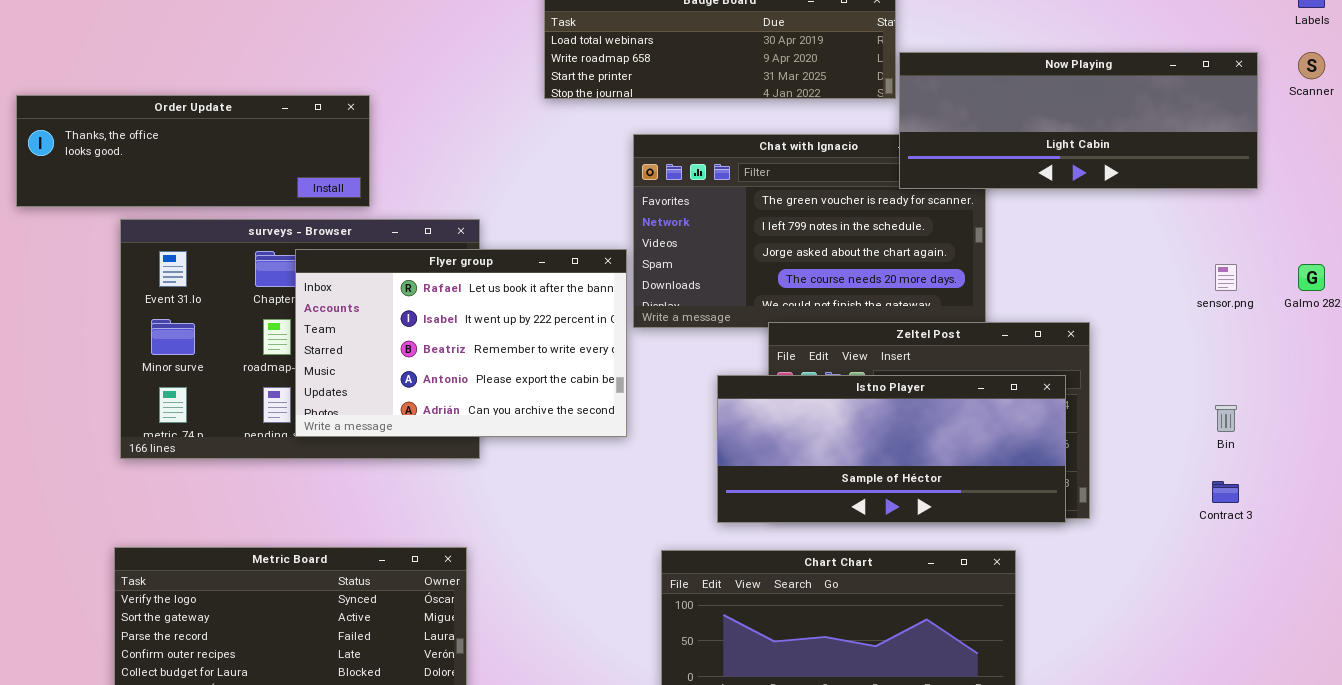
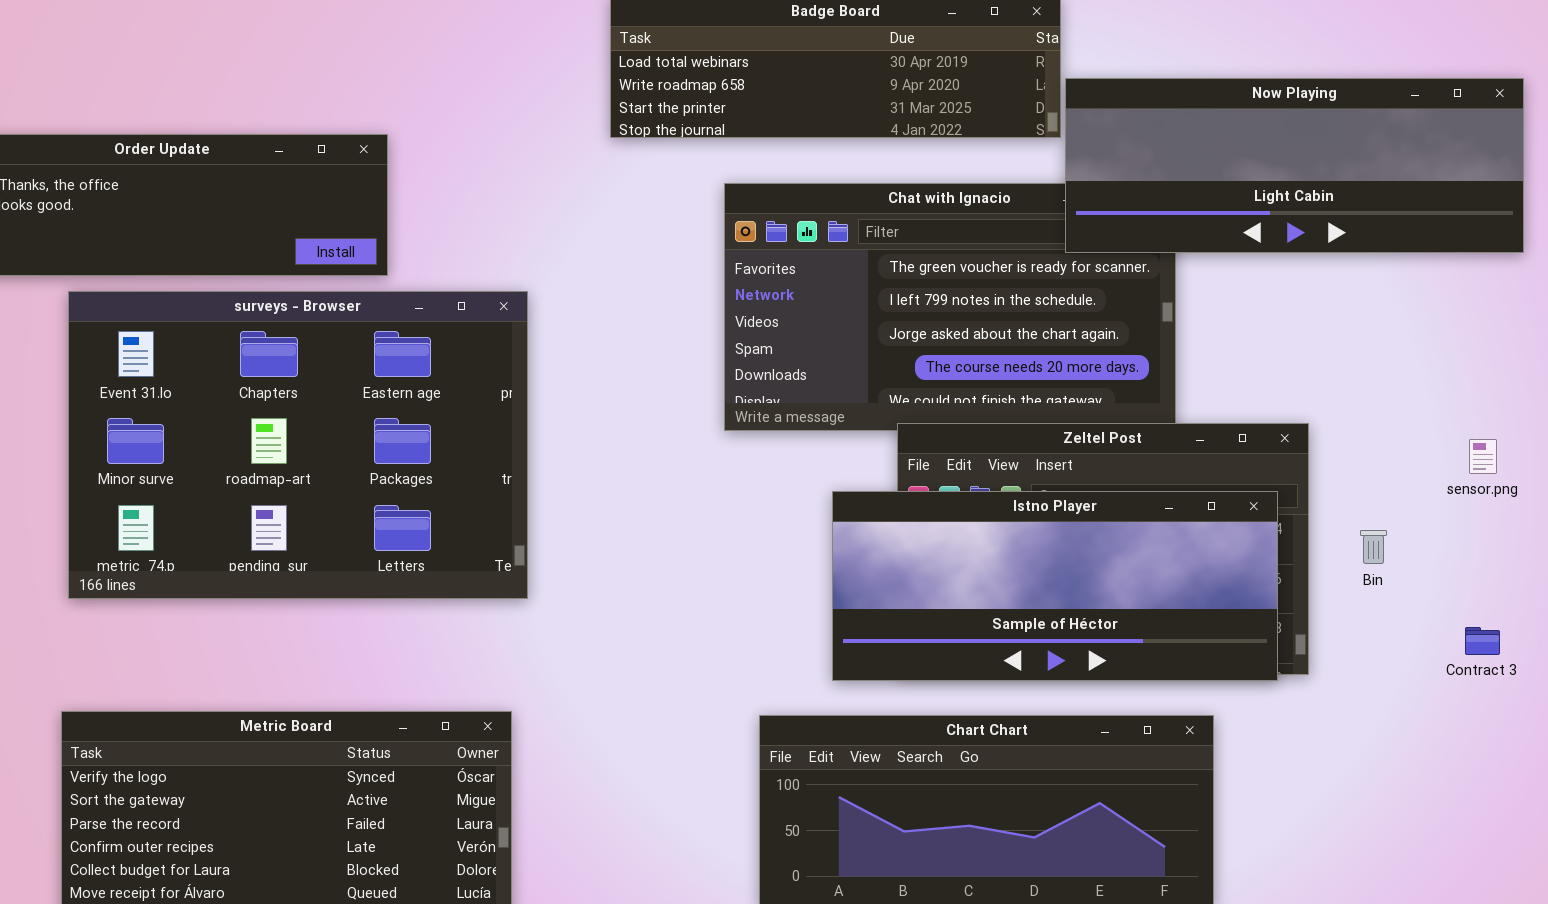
Flyer group: [295,249,627,437] -> none, closed
sensor.png: [1215,264,1237,291] -> [1469,439,1497,474], moved
Bin: [1215,405,1237,432] -> [1360,530,1387,564], moved

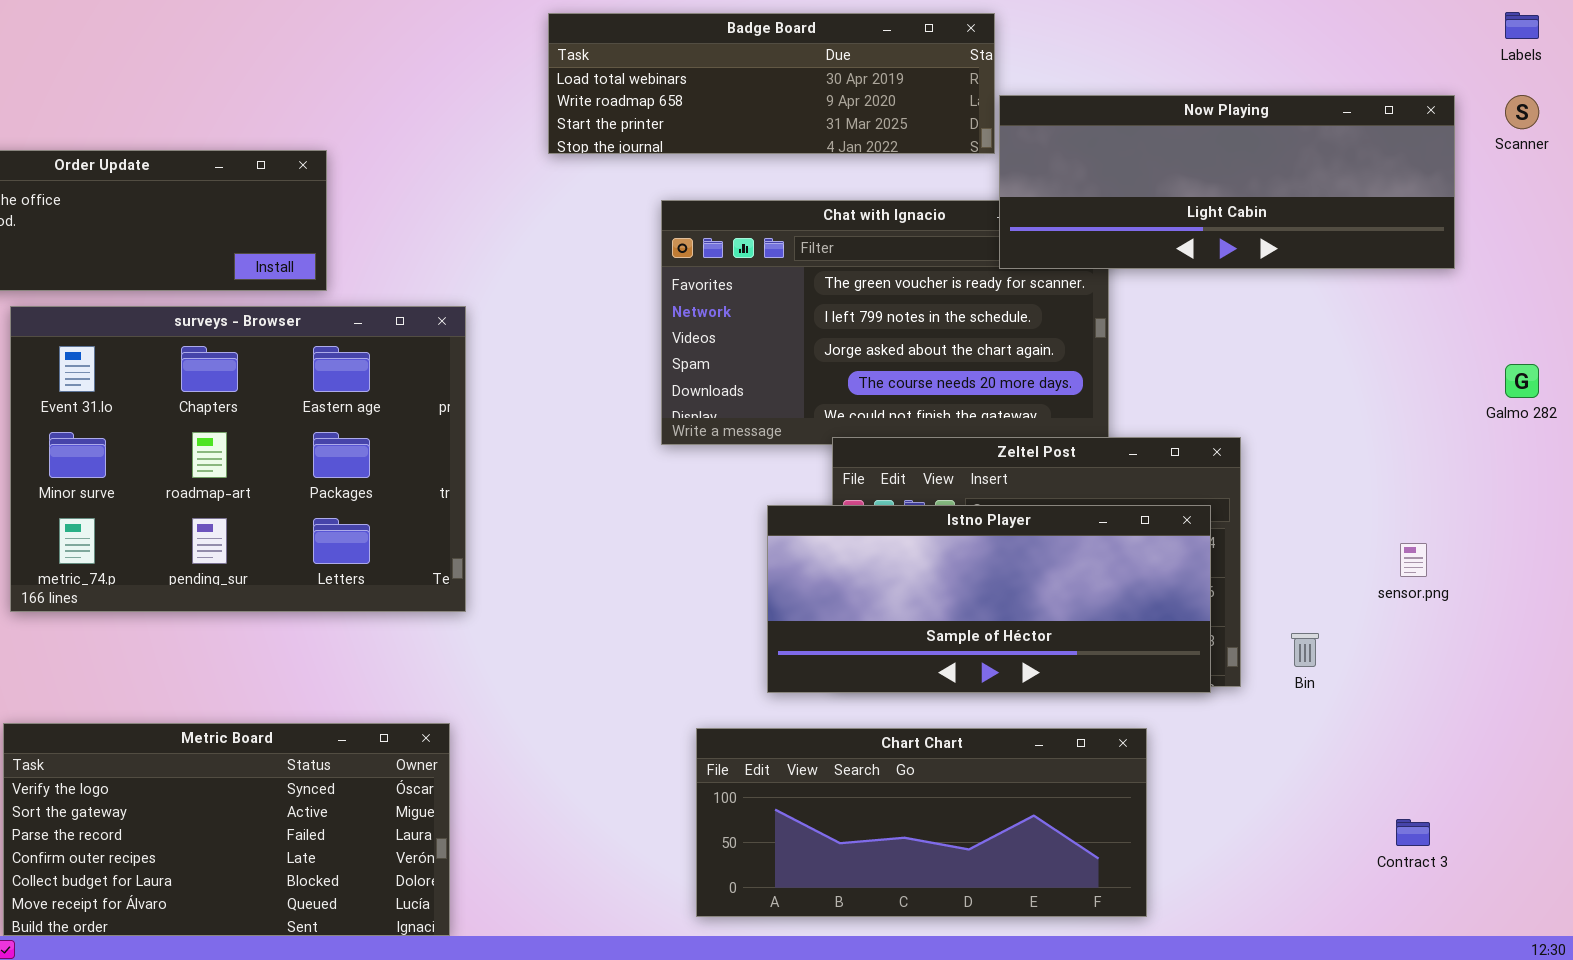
sensor.png: [1469,439,1497,474] -> [1400,543,1427,577], moved
Bin: [1360,530,1387,564] -> [1291,633,1319,667], moved
Contract 3: [1465,627,1500,655] -> [1396,819,1430,846], moved

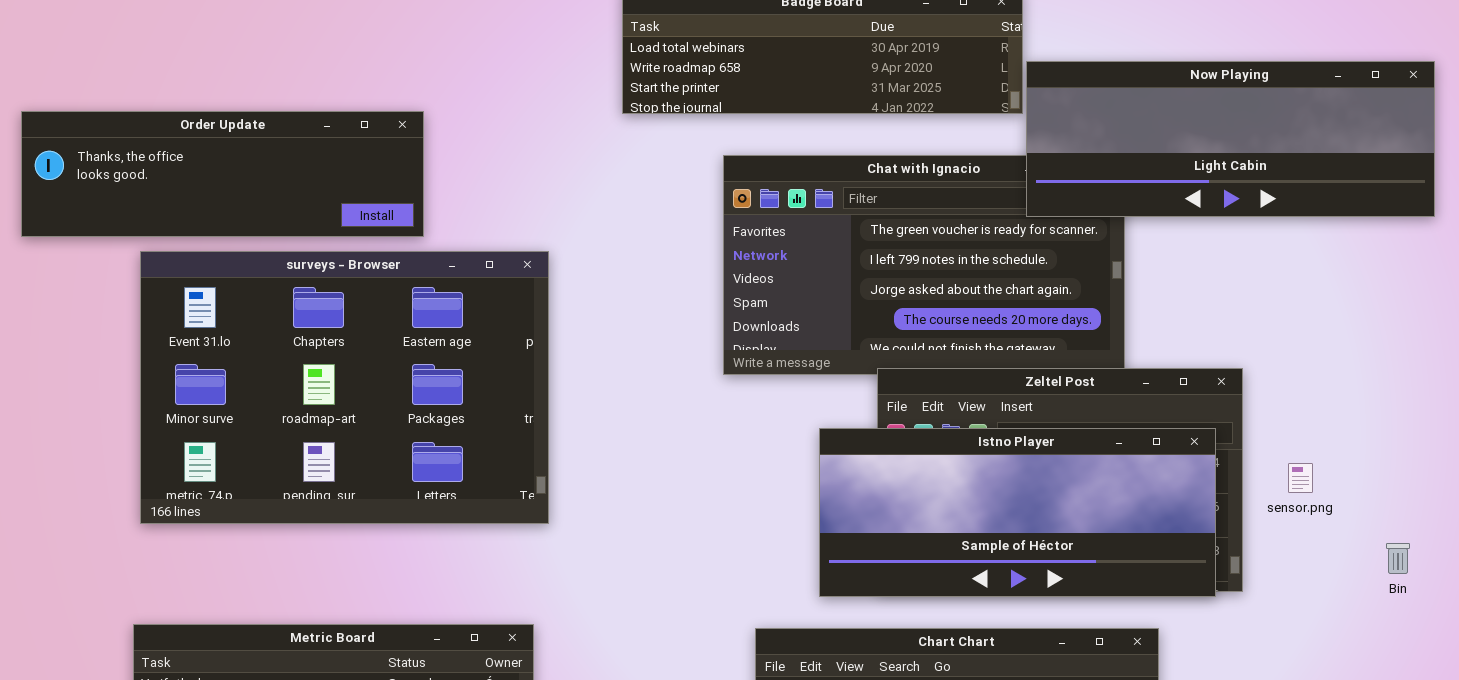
sensor.png: [1400,543,1427,577] -> [1288,463,1313,493], moved
Bin: [1291,633,1319,667] -> [1386,543,1410,574], moved

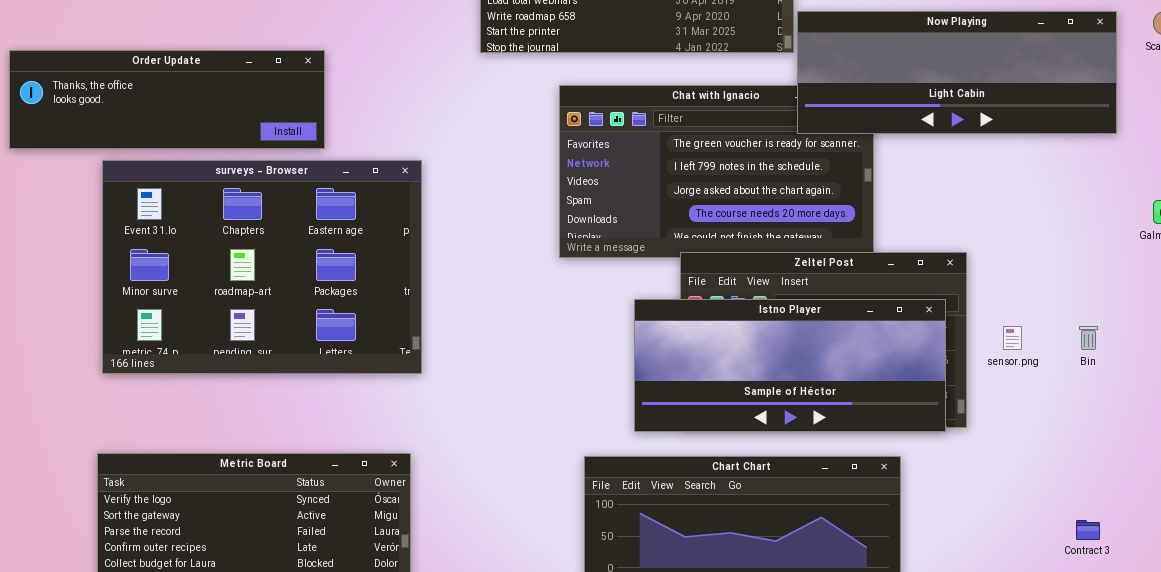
Bin: [1386,543,1410,574] -> [1079,326,1098,350], moved

